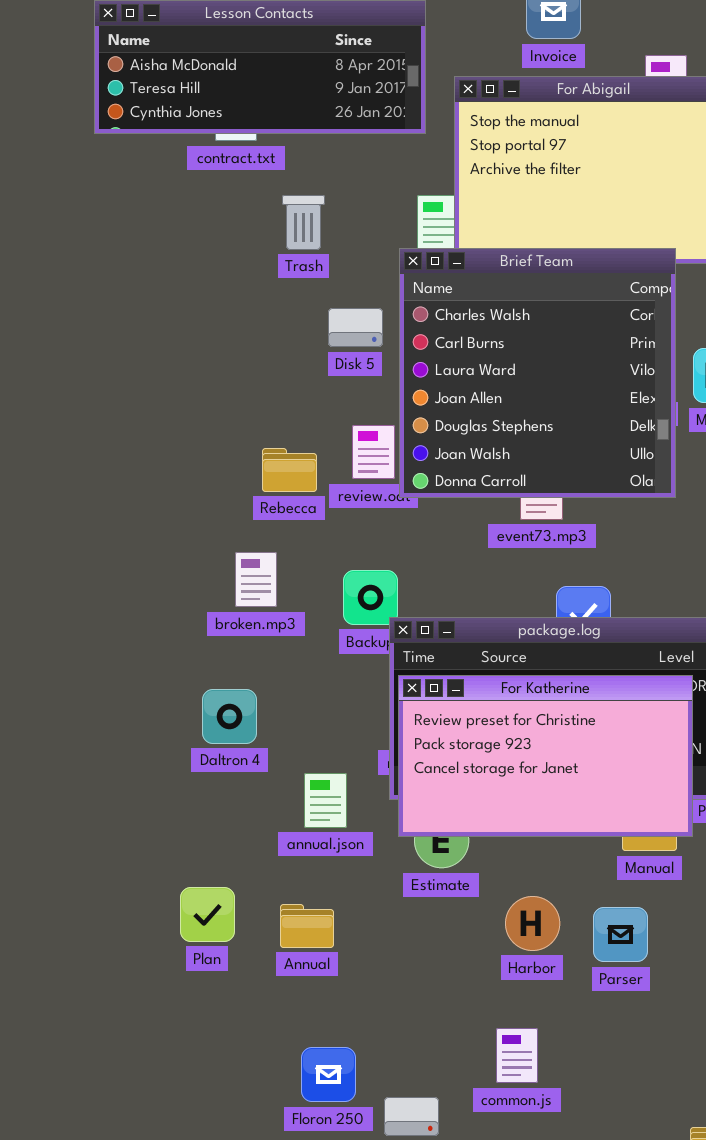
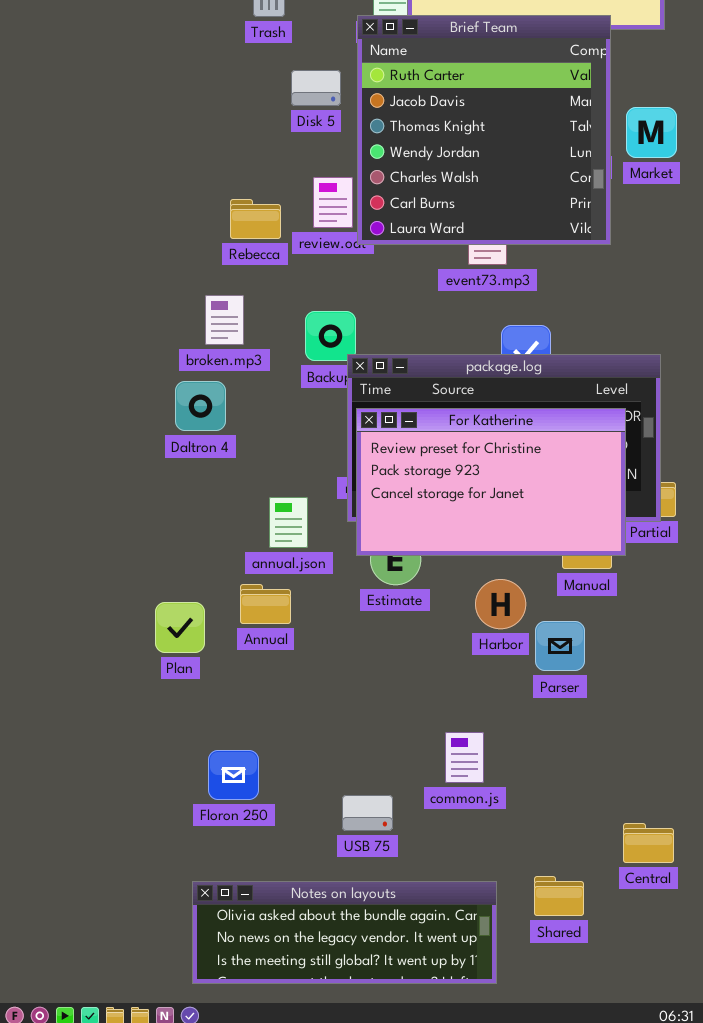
Brief Team: [399,248,676,498] -> [357,15,611,245], scrolled up 4 rows
Daltron 4: [202,689,257,744] -> [175,381,226,431], moved
Harbor: [505,896,560,951] -> [475,579,526,629], moved
Annual: [280,904,334,948] -> [240,584,291,624], moved
Floron 250: [301,1047,356,1102] -> [208,750,259,800], moved

